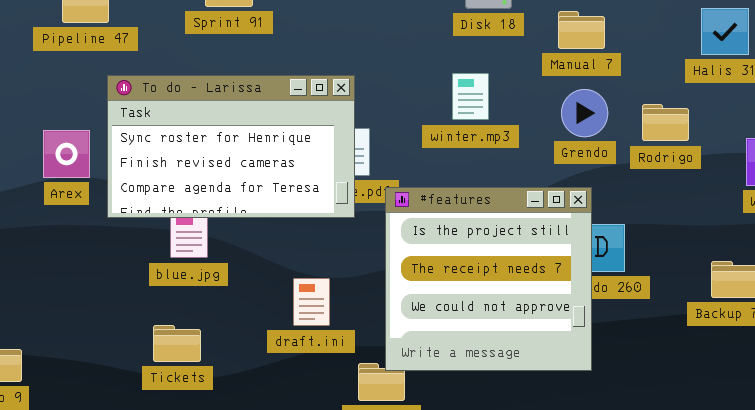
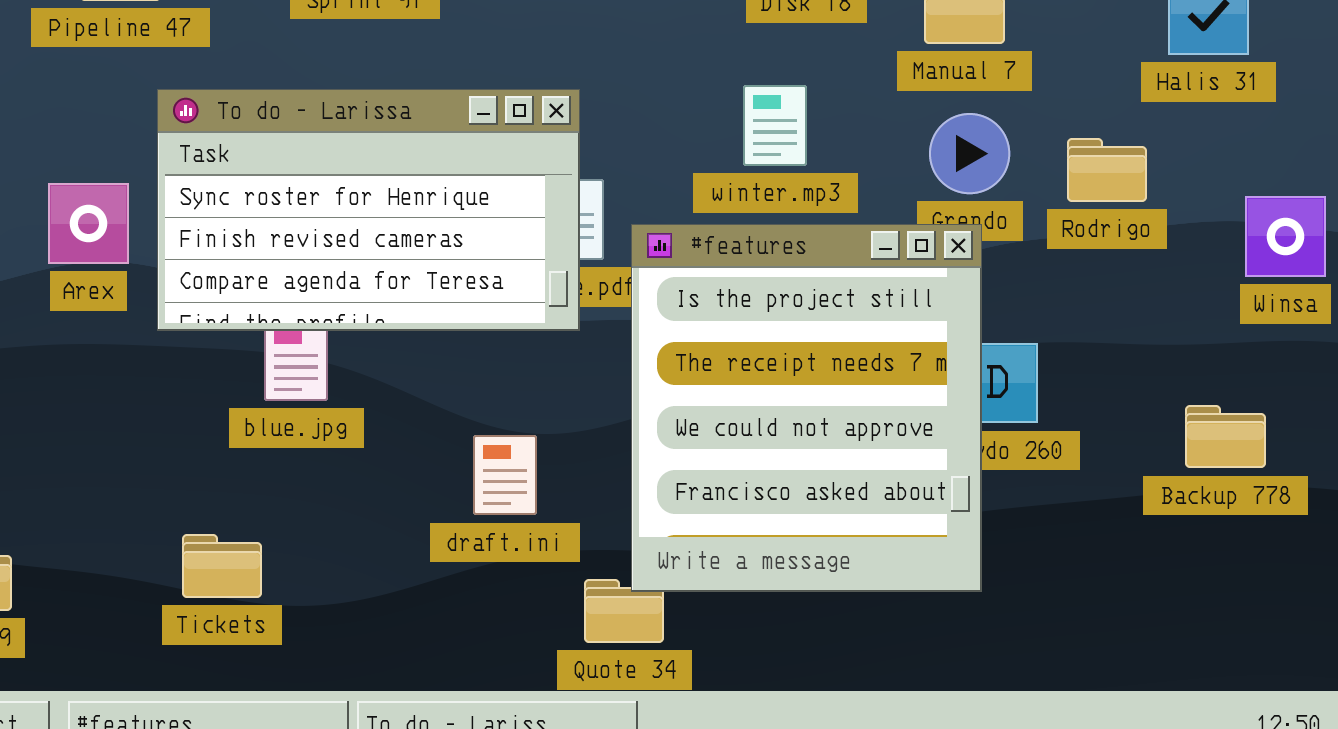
#features: [385,187,592,371] -> [631,224,982,592], resized
Tickets: [153,325,201,362] -> [182,534,262,598], moved

